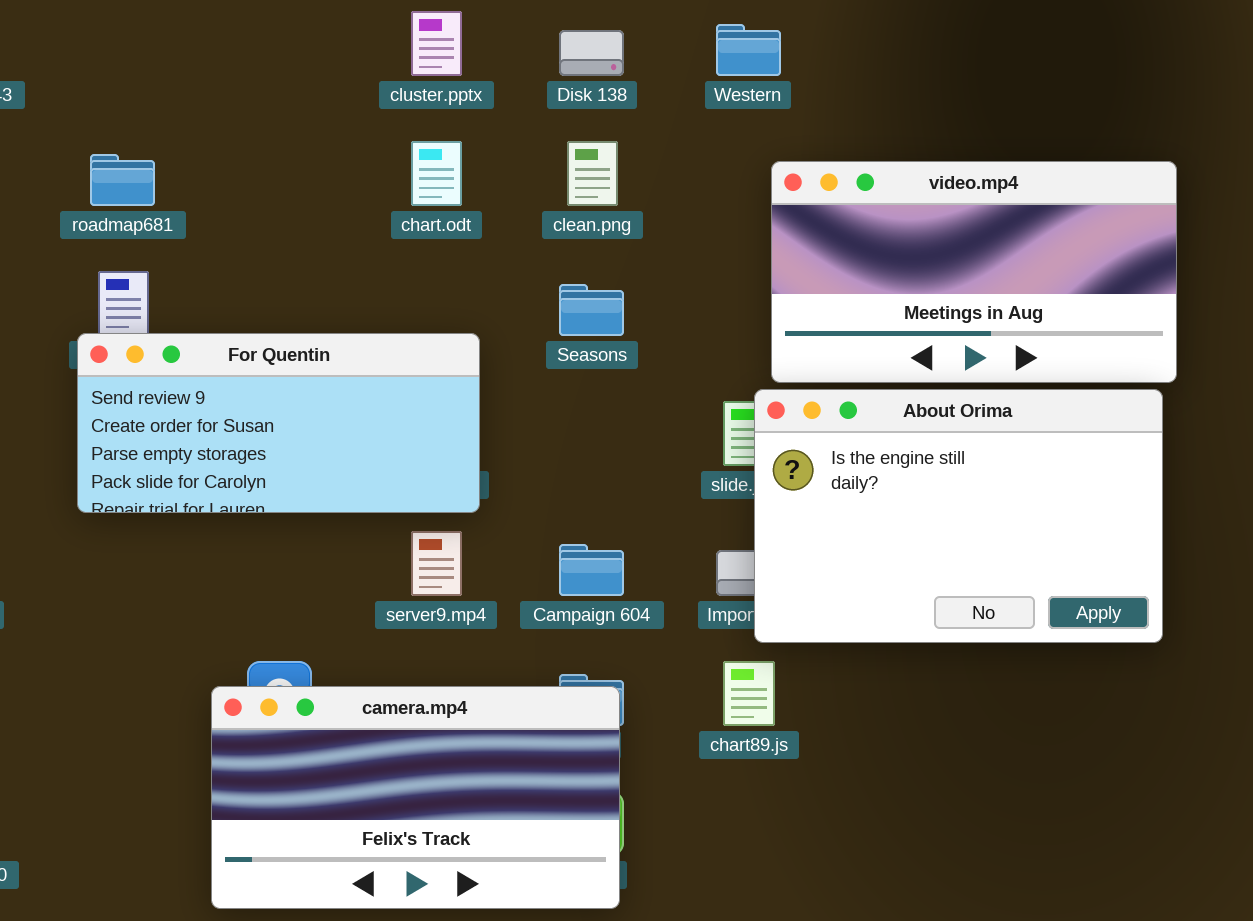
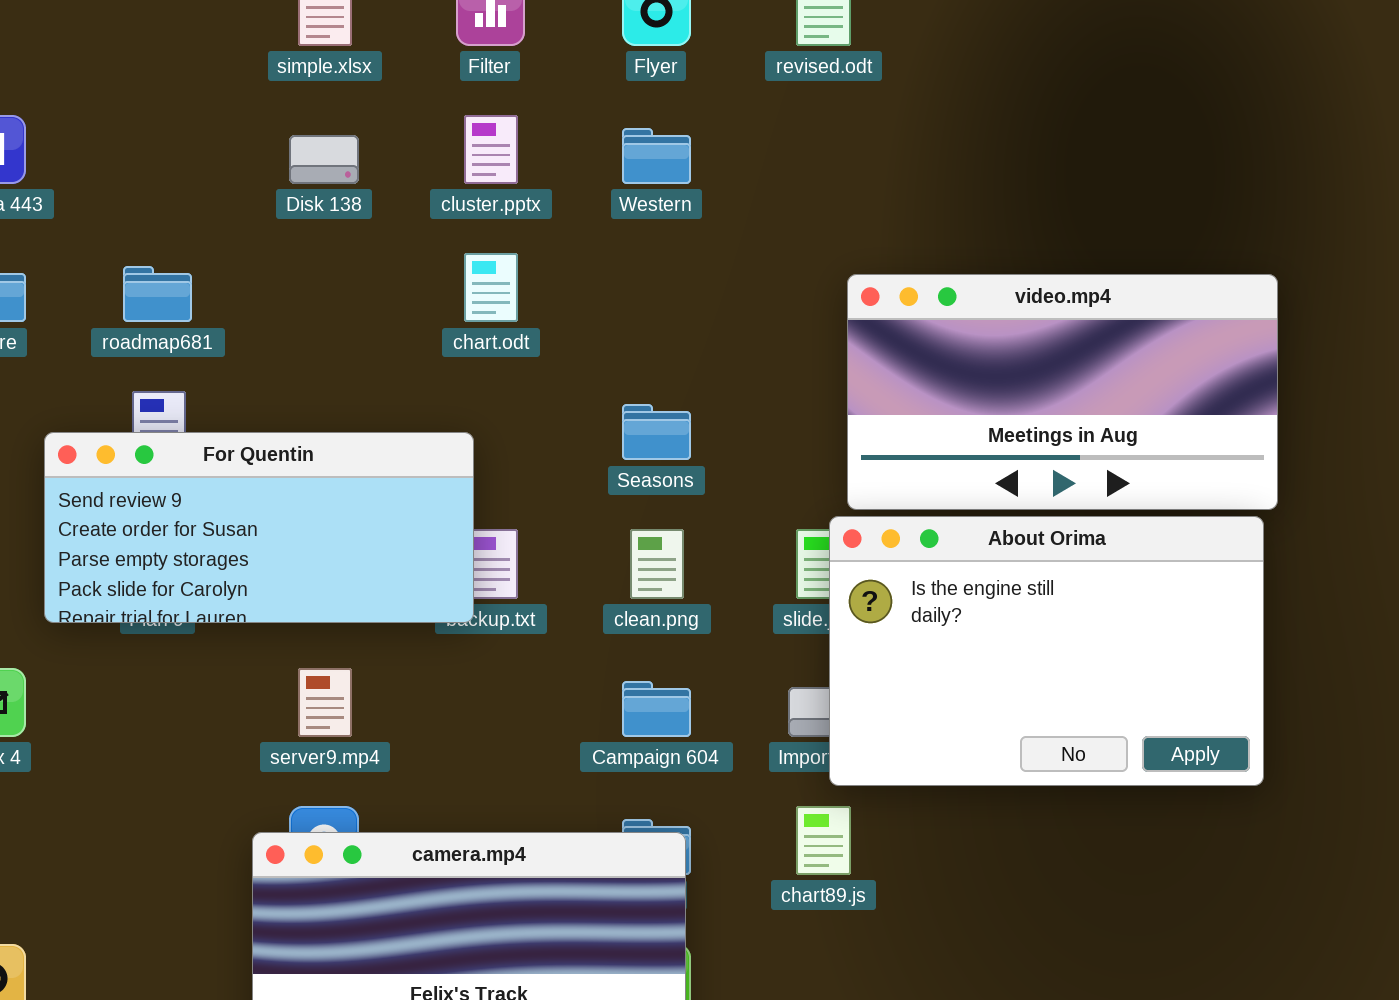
Western: [716,24,781,76] -> [622,128,691,184], moved
Disk 138: [559,30,624,76] -> [289,135,359,184], moved
clean.png: [567,141,618,206] -> [630,529,684,599], moved
For Quentin: [77,333,480,513] -> [44,432,474,623], moved
server9.mp4: [411,531,462,596] -> [298,668,352,737], moved

